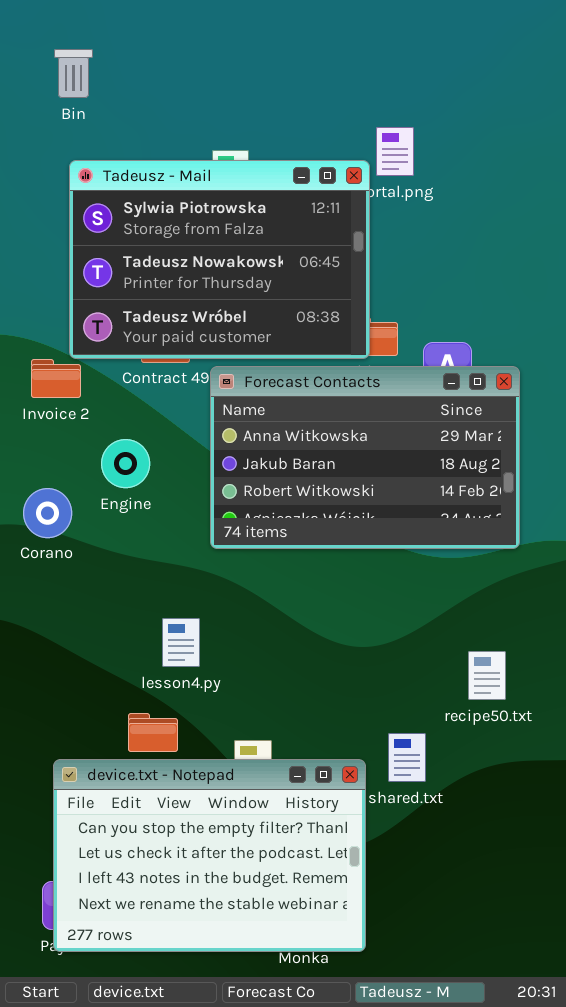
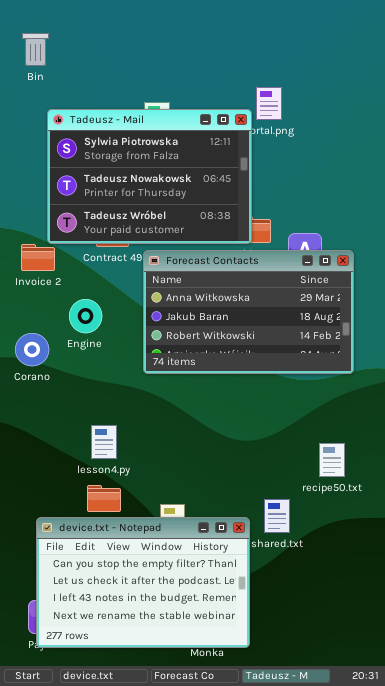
Bin: [54,49,93,98] -> [22,33,49,66], moved
lesson4.py: [162,618,200,667] -> [91,425,117,459], moved

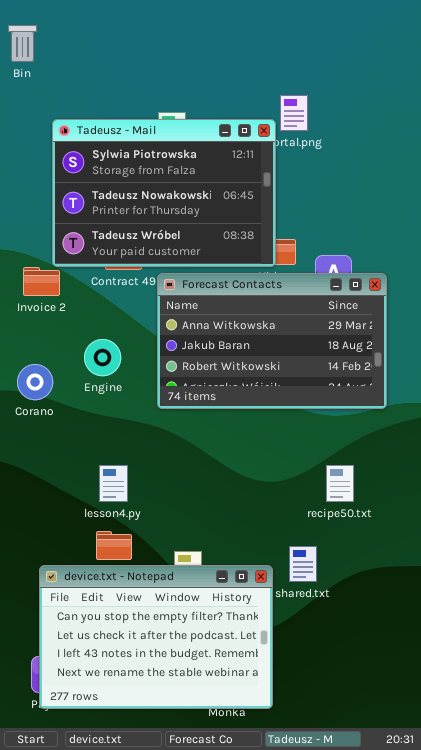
Bin: [22,33,49,66] -> [8,25,37,62], moved
Engine: [69,299,102,333] -> [84,339,121,376], moved
recipe50.txt: [319,443,345,477] -> [326,465,354,502], moved

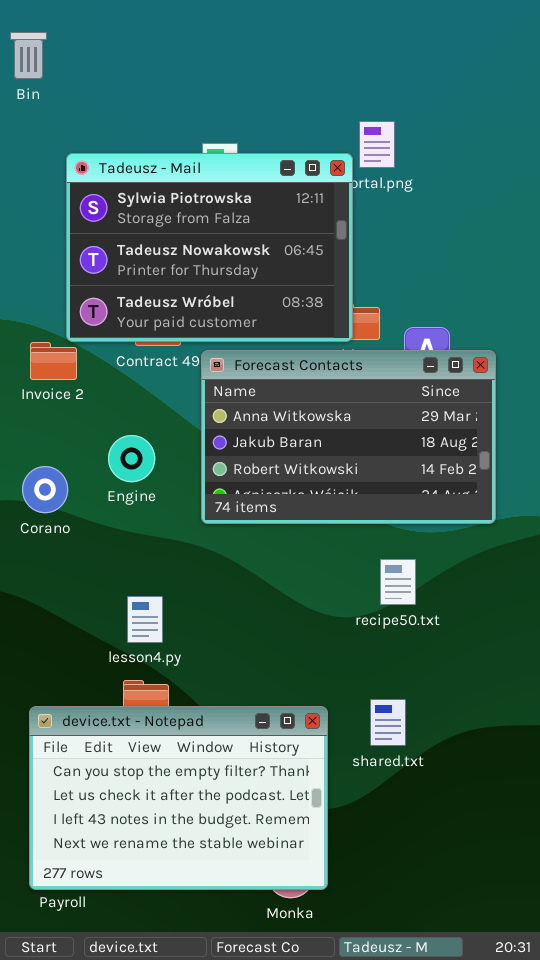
recipe50.txt: [326,465,354,502] -> [380,559,416,605], moved
device.txt - Notepad: [39,565,273,709] -> [29,706,328,890], moved

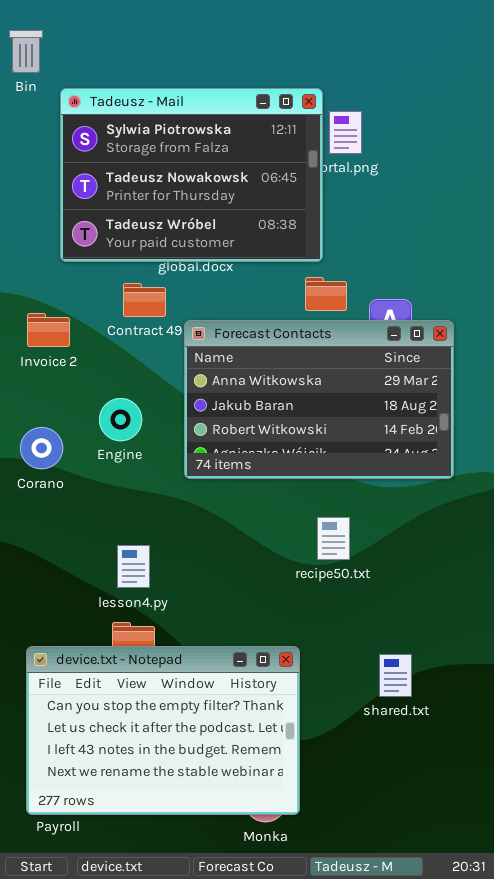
Tadeusz - Mail: [66,153,353,342] -> [60,88,323,262], moved
recipe50.txt: [380,559,416,605] -> [317,517,350,560], moved
shared.txt: [370,699,406,746] -> [379,654,412,697], moved

